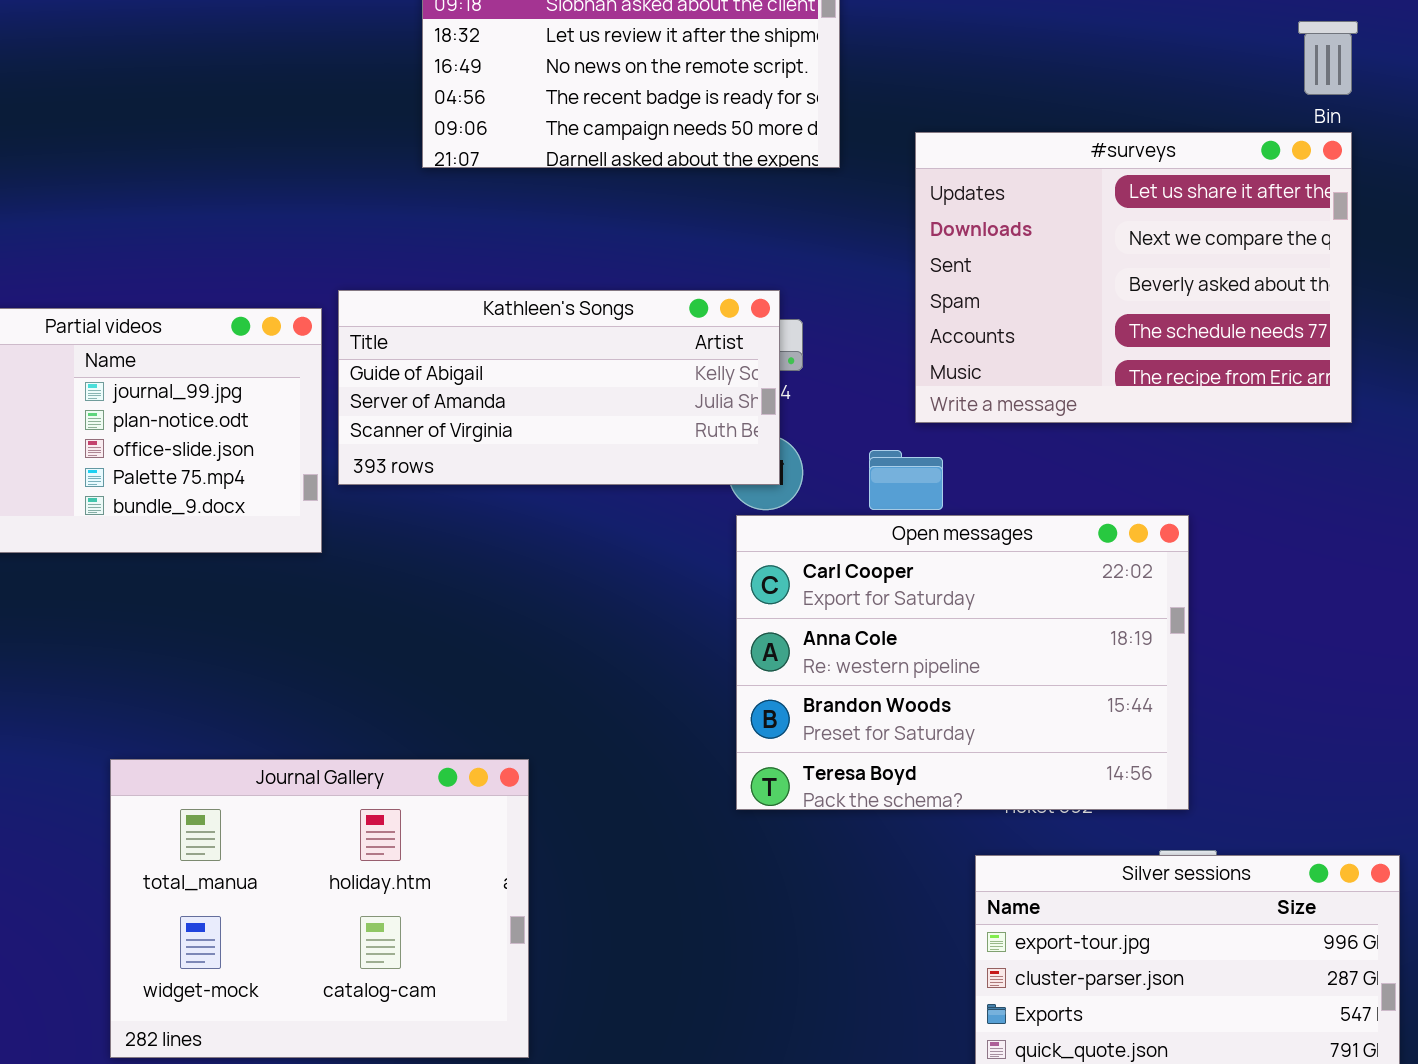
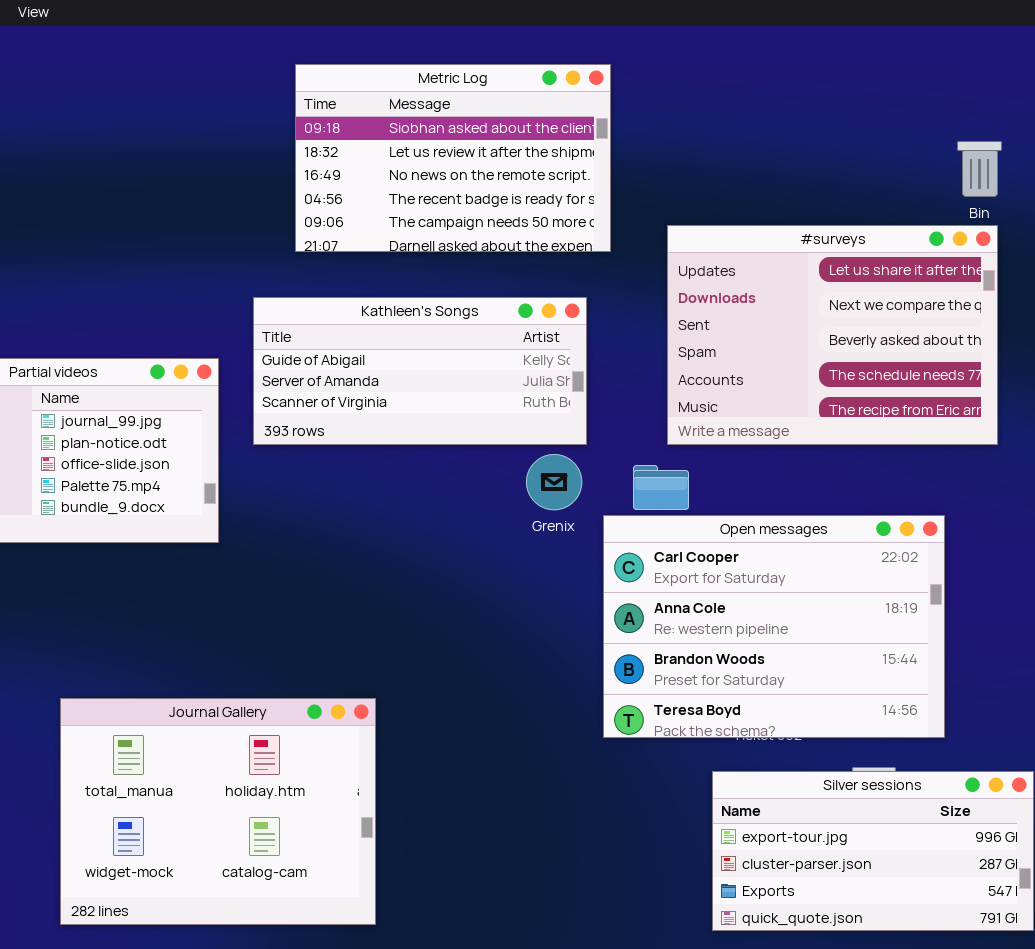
Kathleen's Songs: [338,290,780,485] -> [253,297,587,445], moved
Open messages: [736,515,1189,810] -> [603,515,945,738], moved

